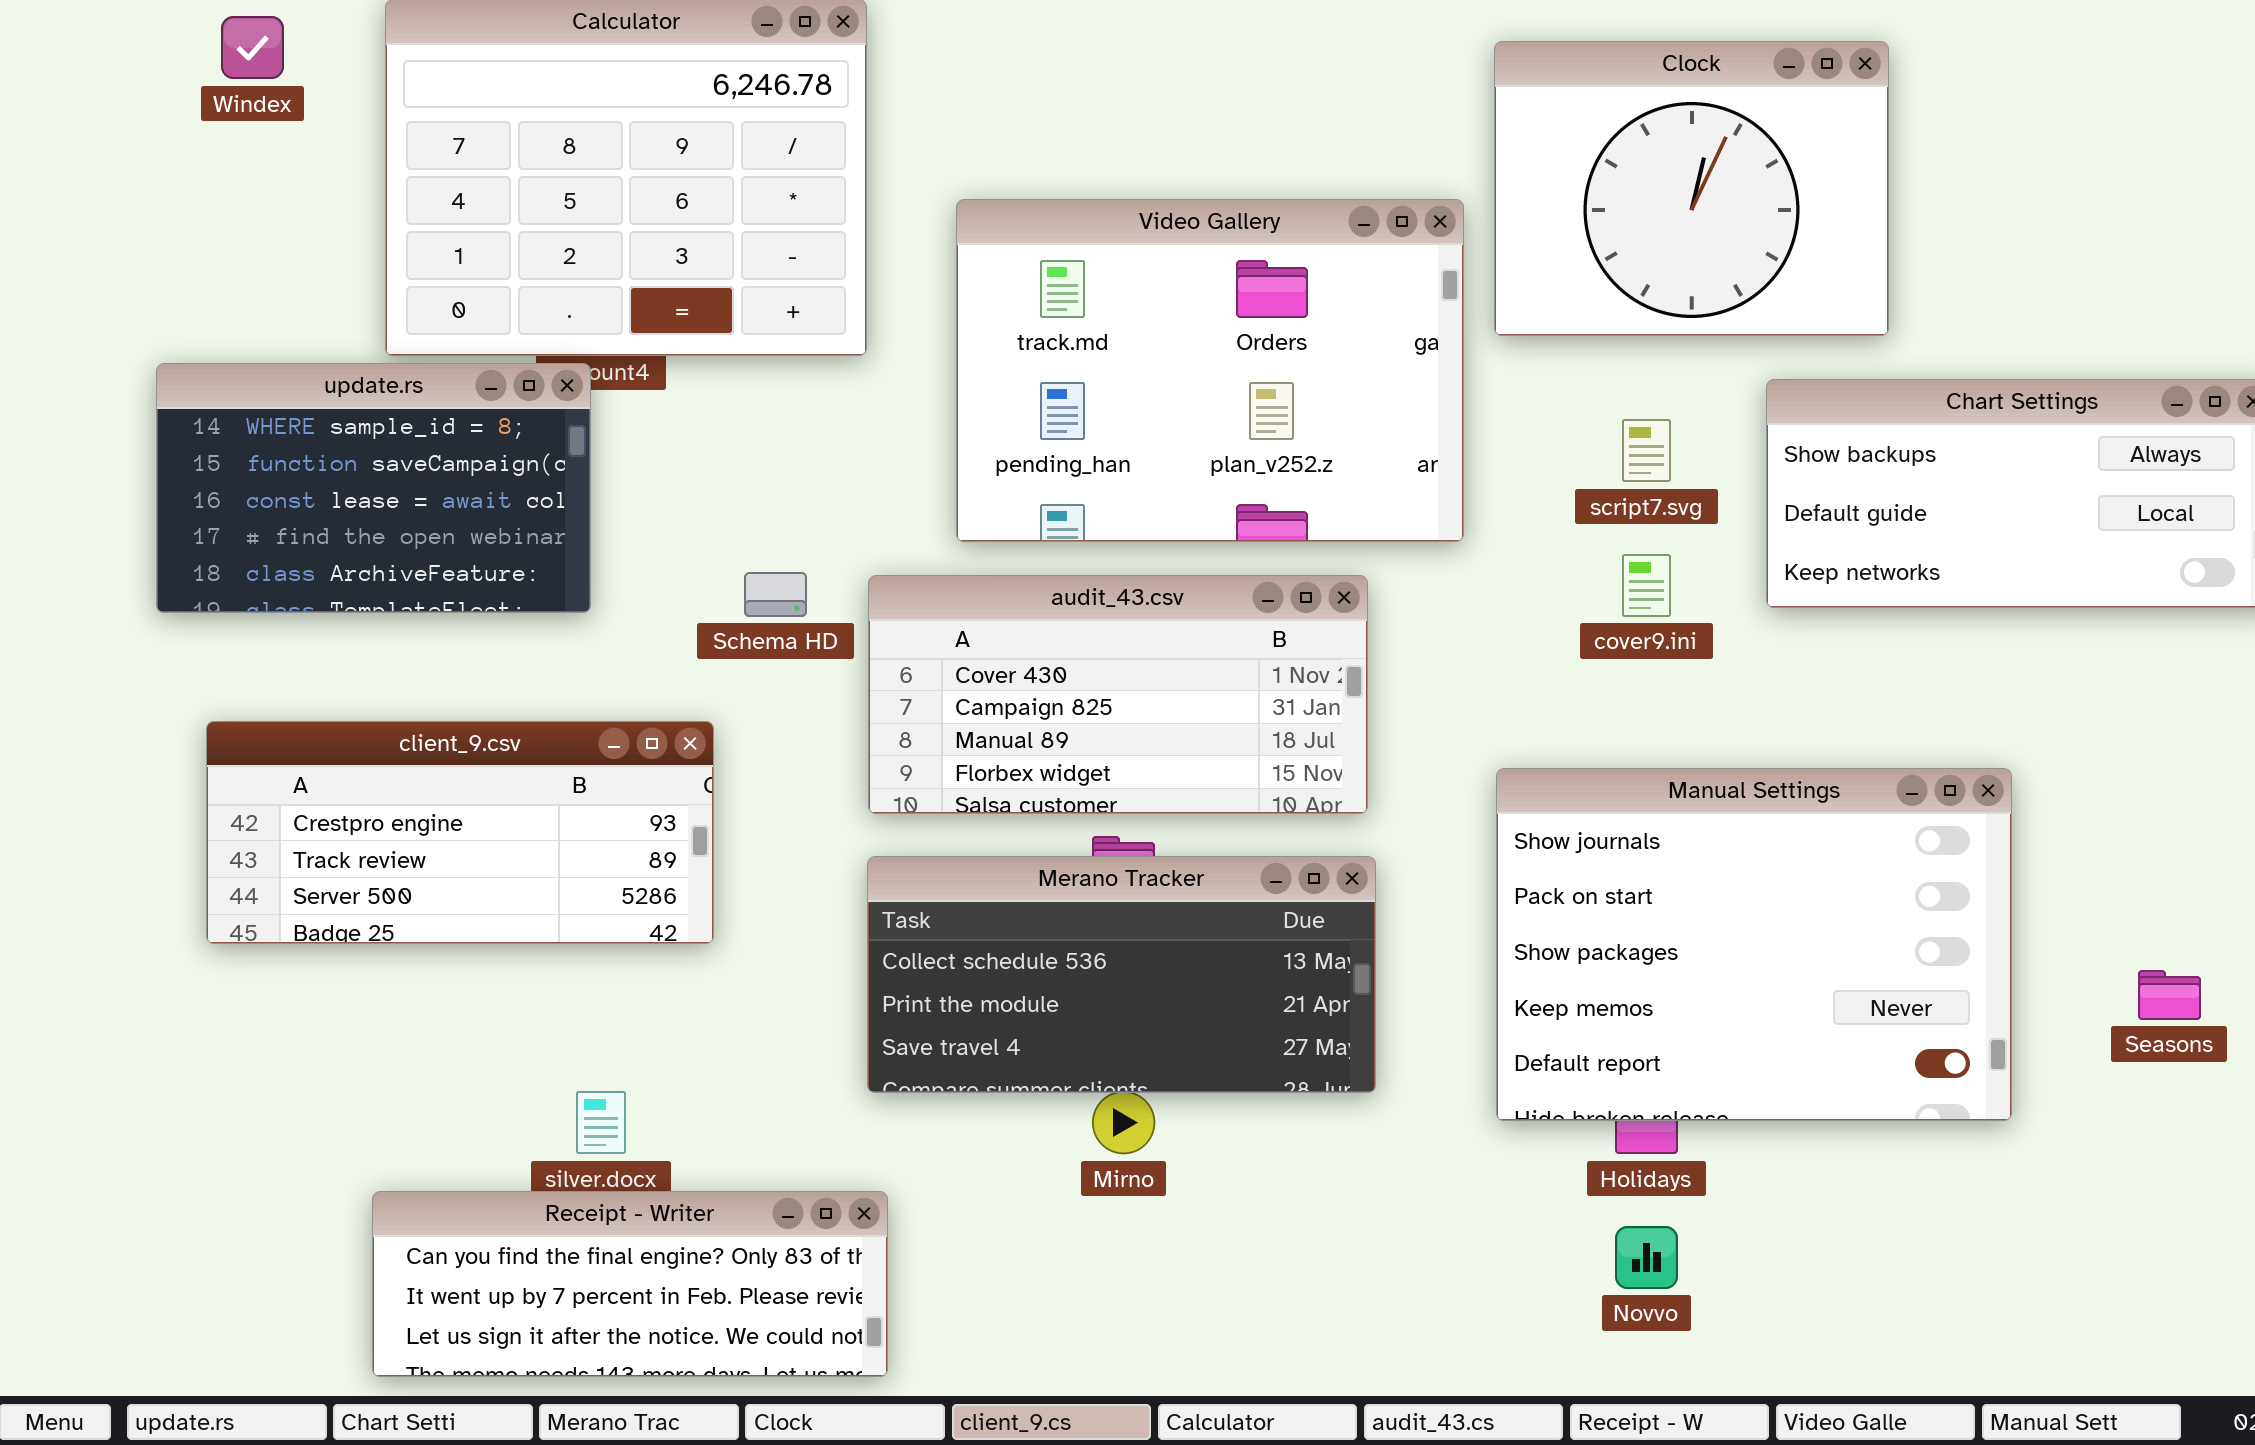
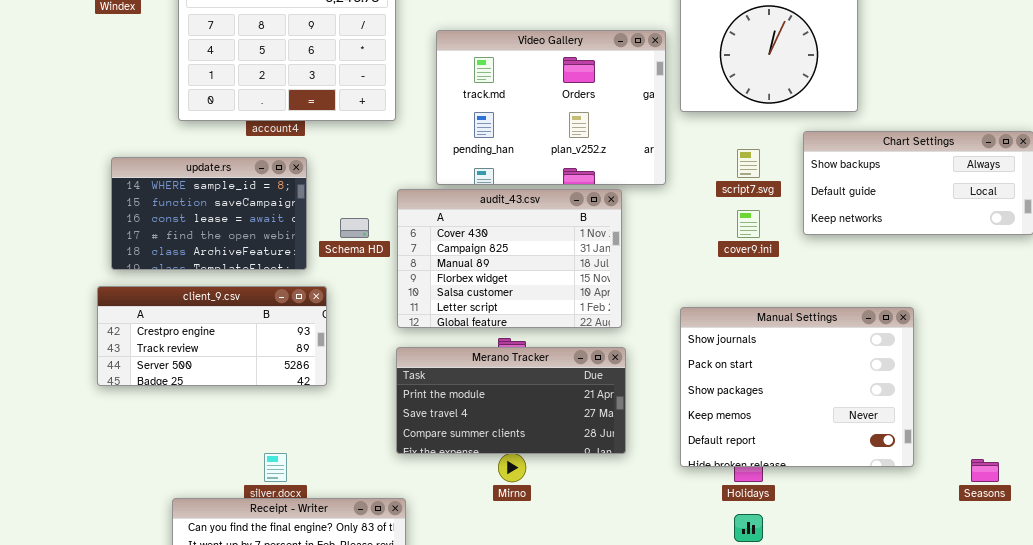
Video Gallery: [956,199,1464,542] -> [436,30,666,185], moved
update.rs: [156,363,591,613] -> [111,157,307,270], moved
audit_43.csv: [868,575,1368,814] -> [397,189,622,328], resized
Merano Tracker: [867,856,1376,1093] -> [396,347,626,454], scrolled down 1 row
Seasons: [2138,970,2201,1020] -> [971,459,999,482], moved

